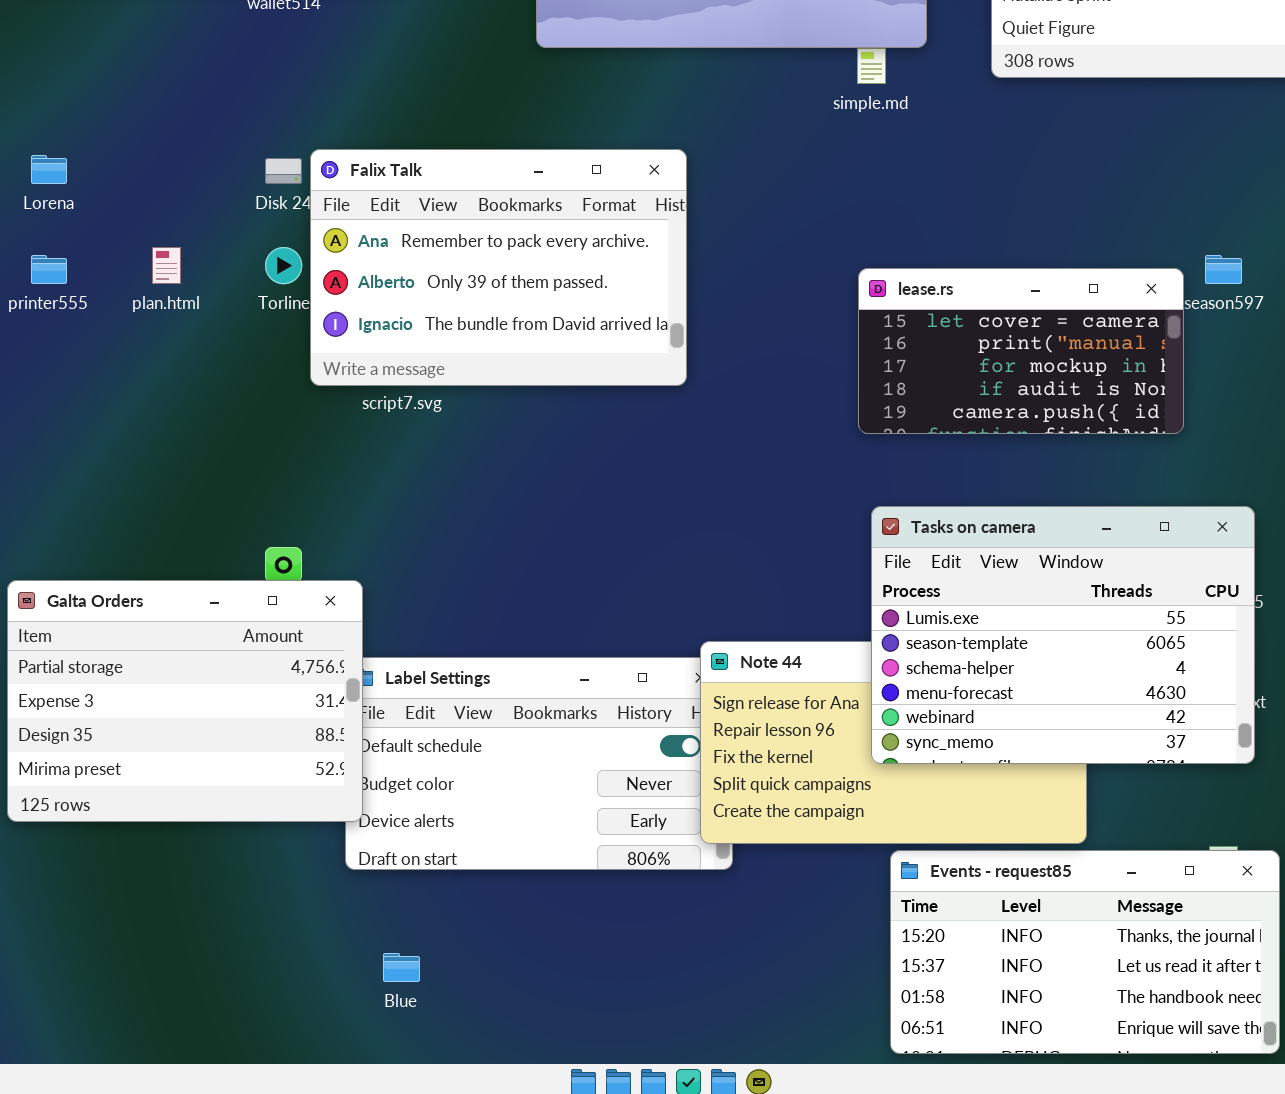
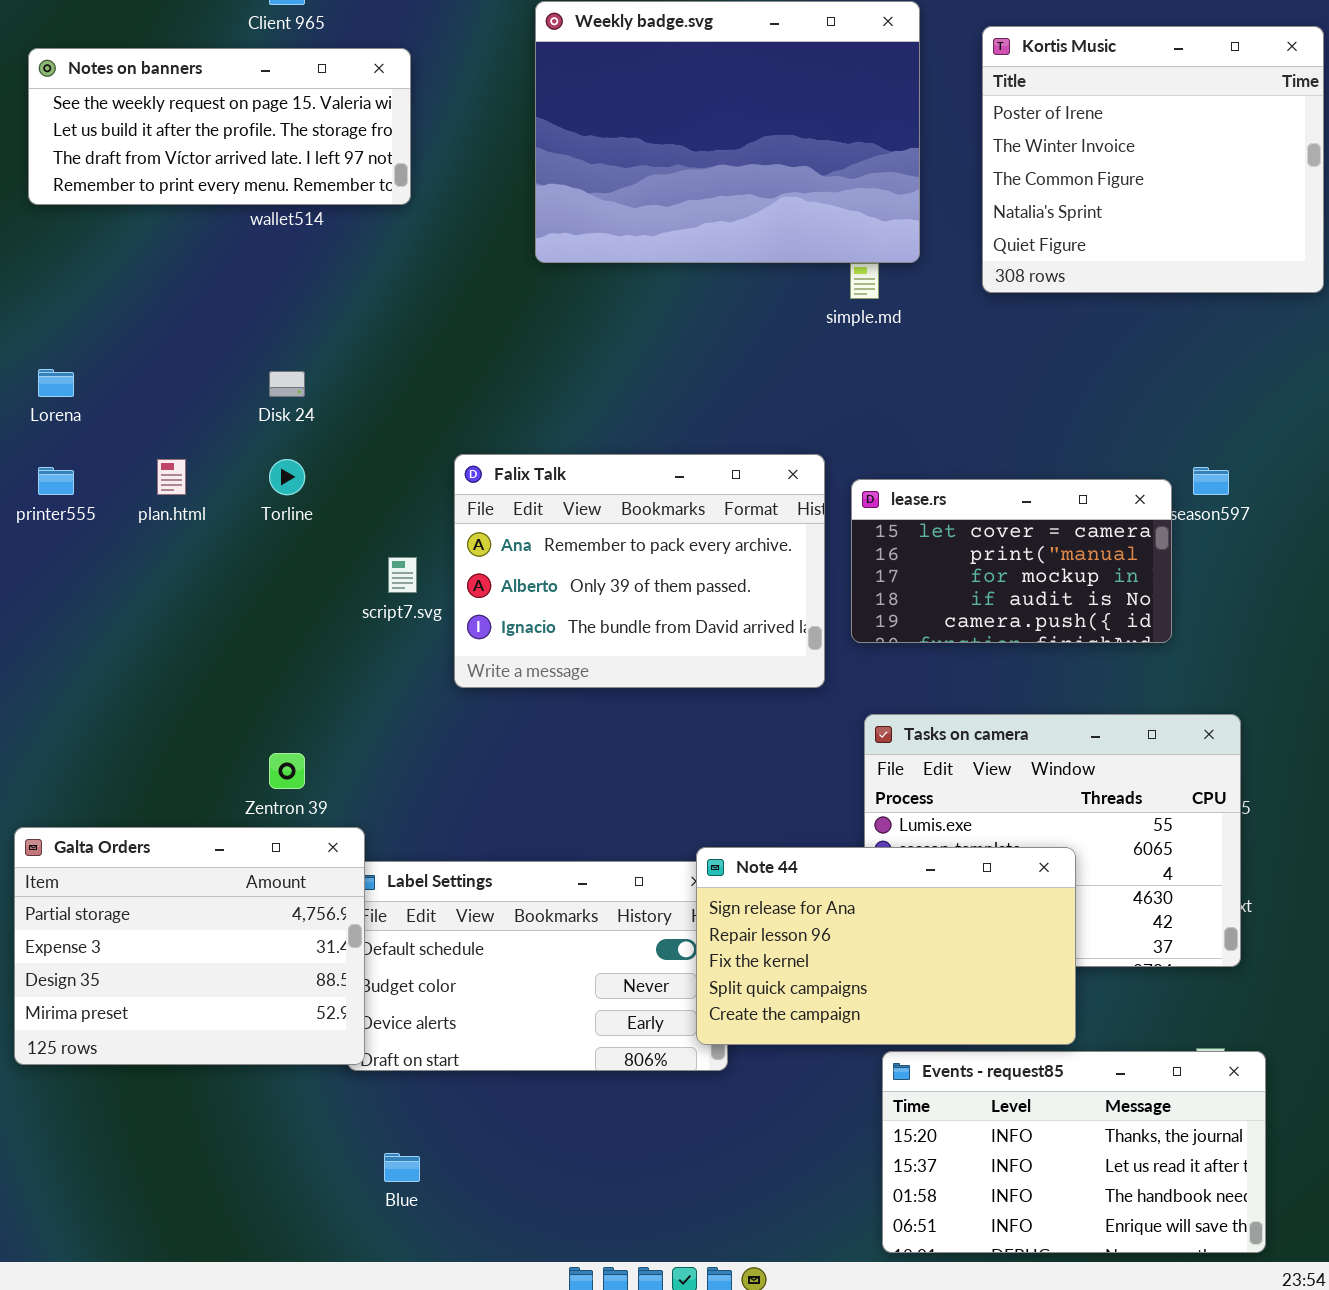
Falix Talk: [310,149,687,386] -> [454,454,825,688], moved
Galta Orders: [7,580,363,822] -> [14,827,365,1065], moved
Note 44: [700,641,1087,844] -> [696,847,1076,1045], raised

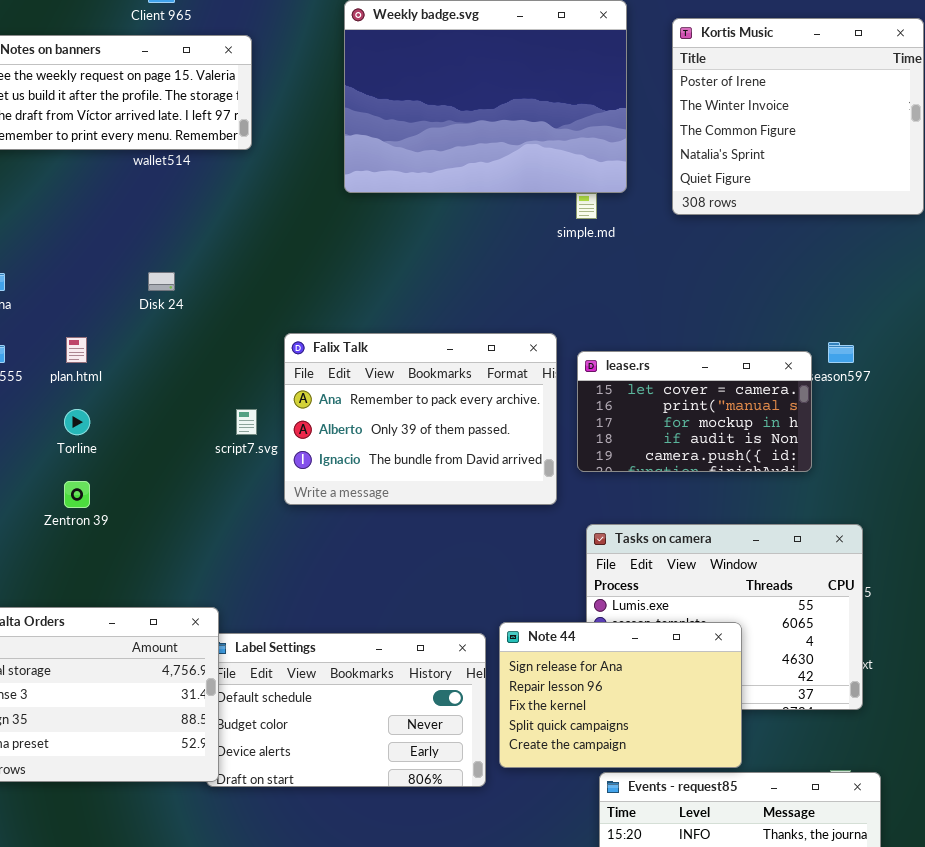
Torline: [269,459,305,495] -> [64,409,90,435], moved
Zentron 39: [269,753,305,789] -> [64,481,90,508], moved
Note 44: [696,847,1076,1045] -> [499,622,742,768], resized

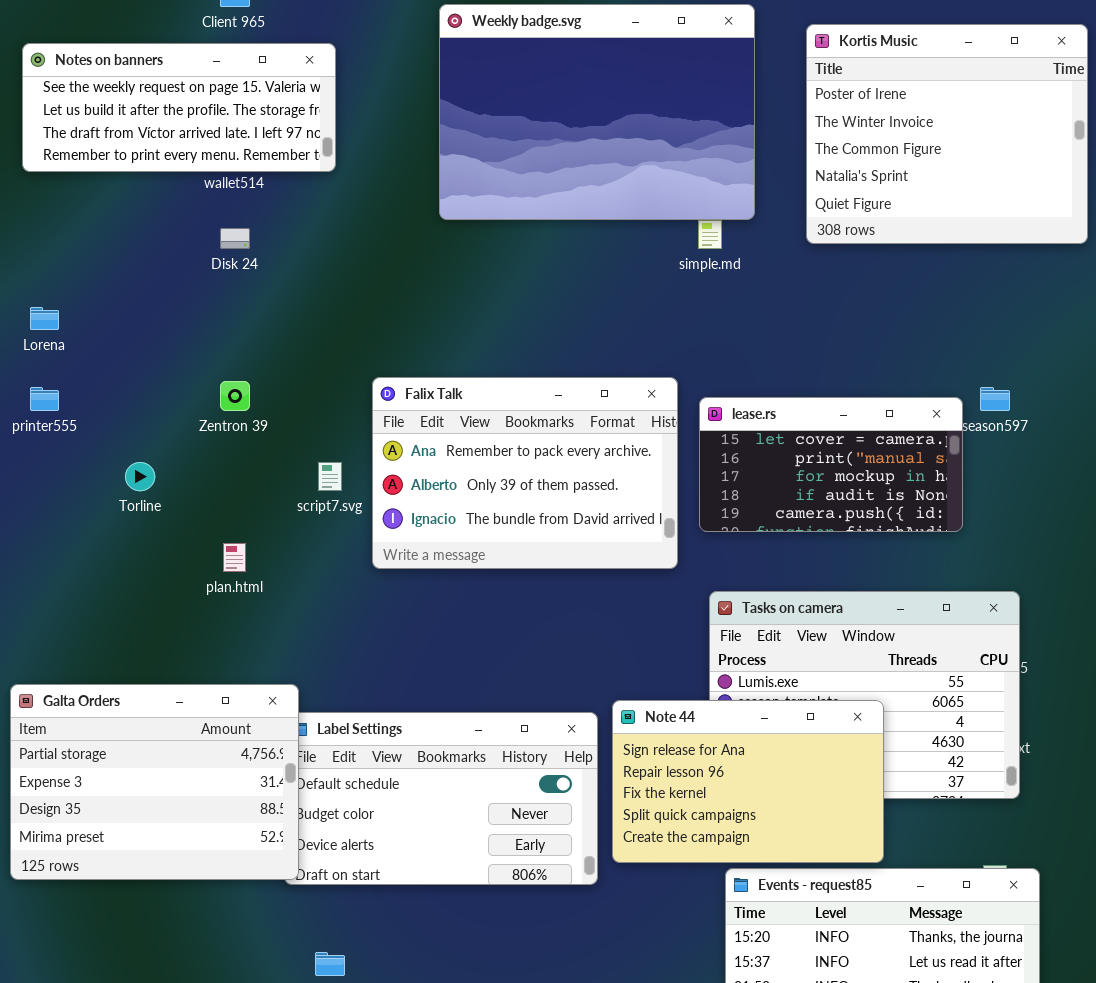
Disk 24: [148,272,175,291] -> [220,228,250,249], moved
plan.html: [66,337,87,363] -> [223,543,246,572], moved
Zentron 39: [64,481,90,508] -> [220,381,250,411], moved

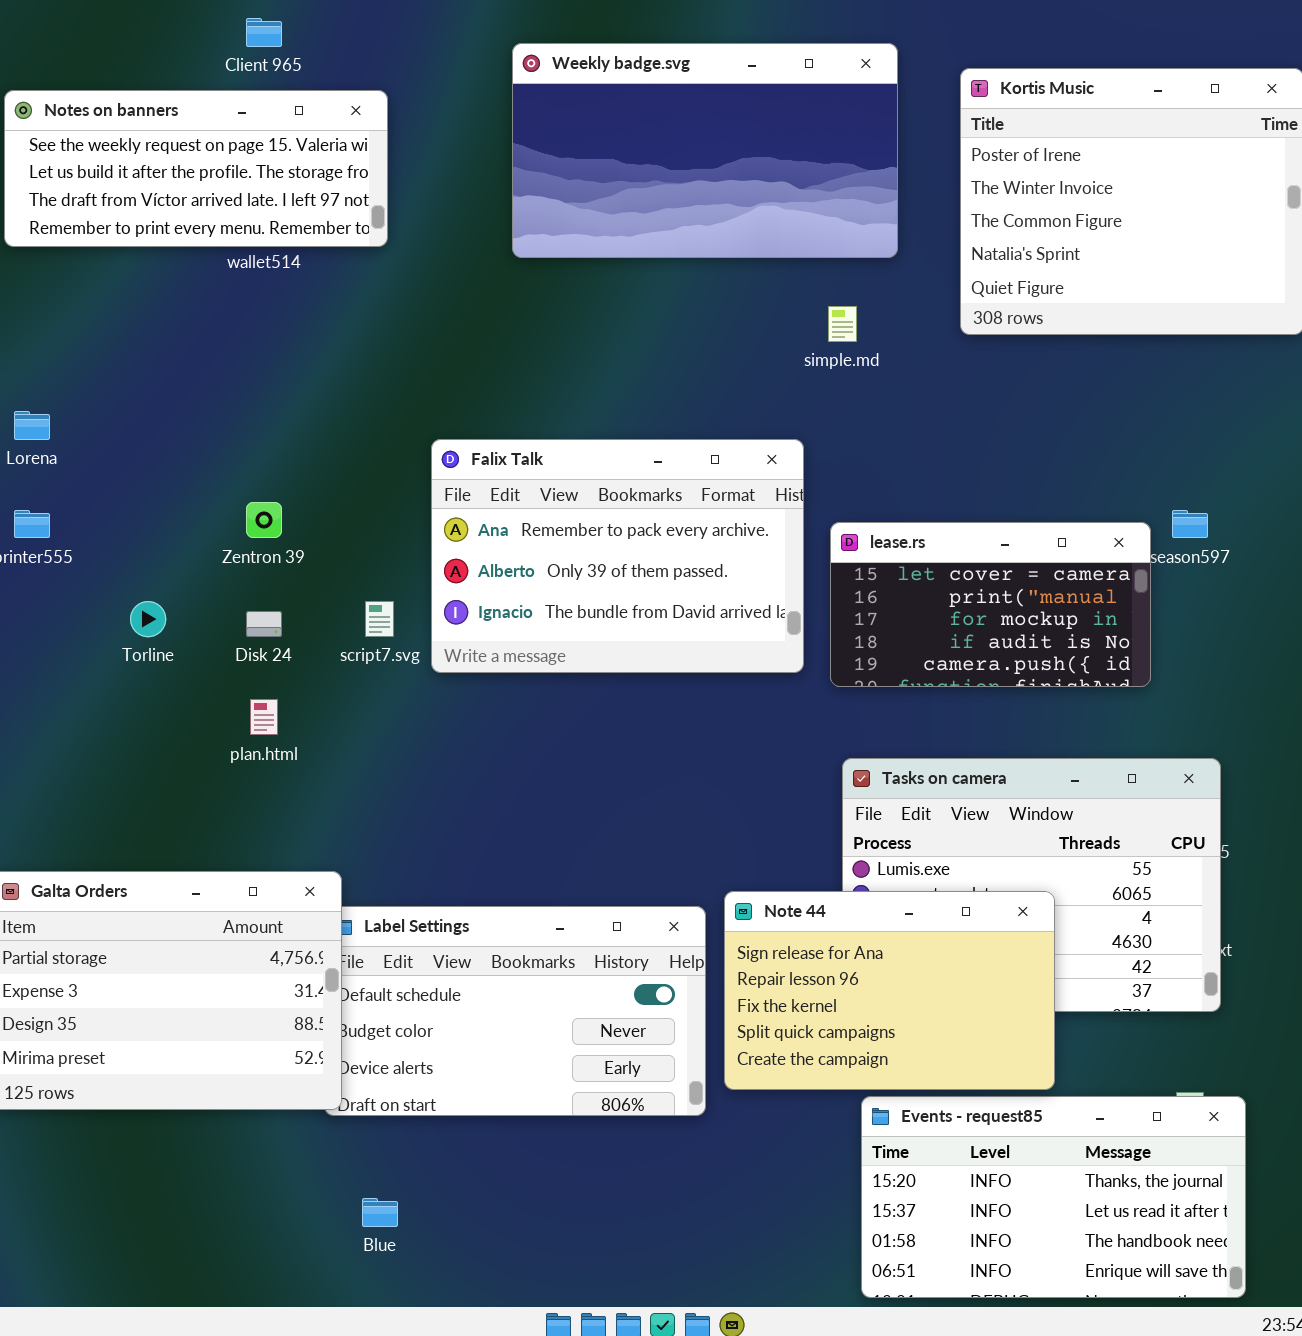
Weekly badge.svg: [439,4,755,220] -> [512,43,898,258], resized
Disk 24: [220,228,250,249] -> [246,611,282,637], moved
Falix Talk: [372,377,678,569] -> [431,439,804,673], moved

